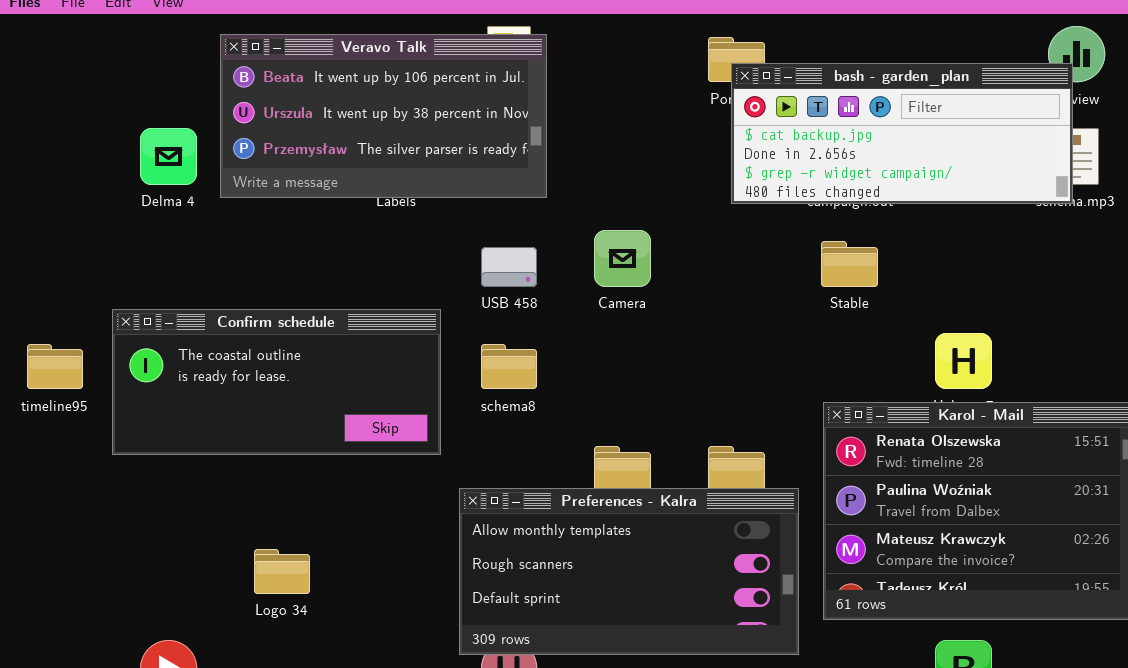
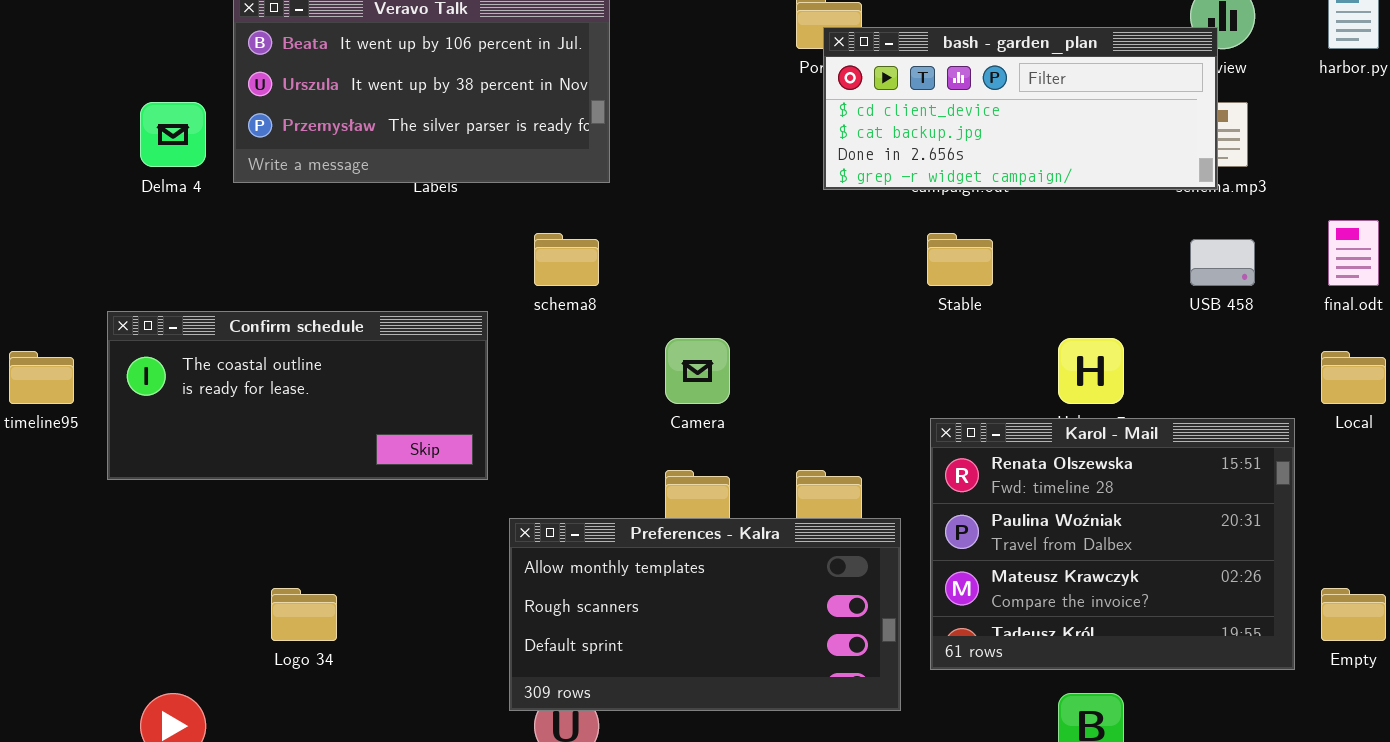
bash - garden_plan: [731,63,1073,204] -> [823,27,1218,190], scrolled up 1 row
Camera: [594,230,651,287] -> [665,338,730,404], moved
USB 458: [481,247,537,287] -> [1190,239,1255,286], moved
schema8: [481,344,537,389] -> [534,233,599,286], moved

